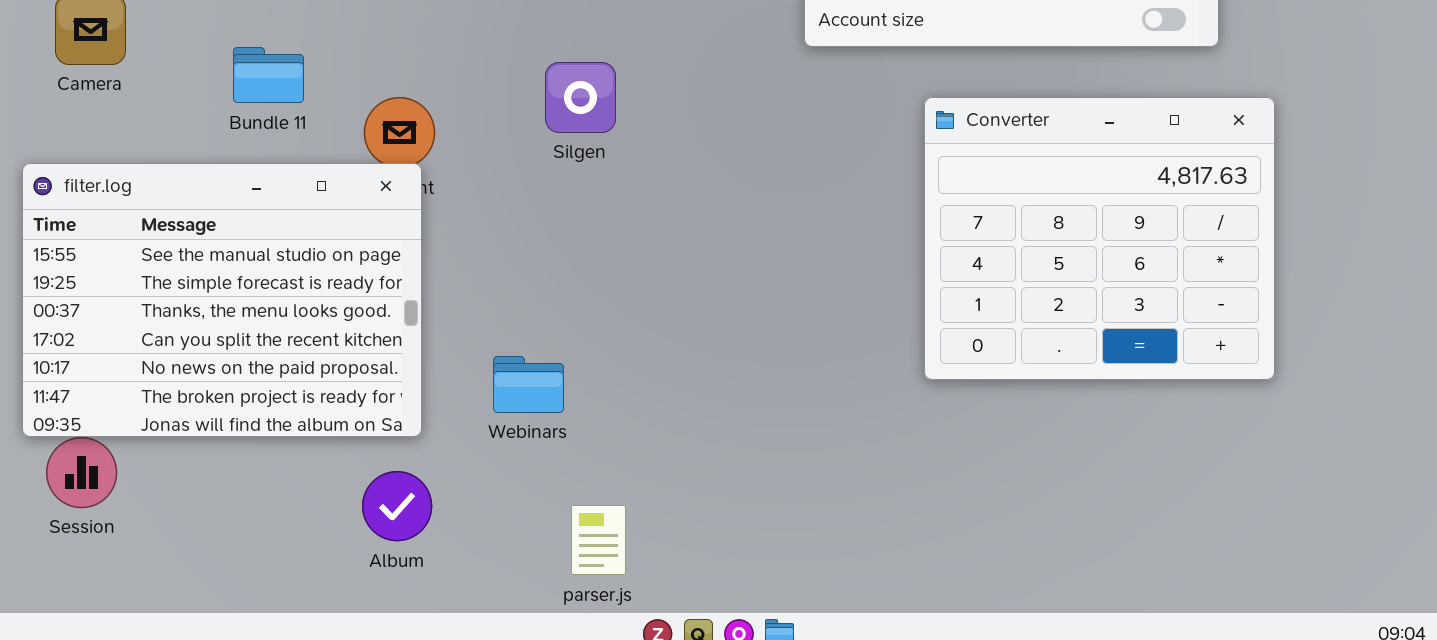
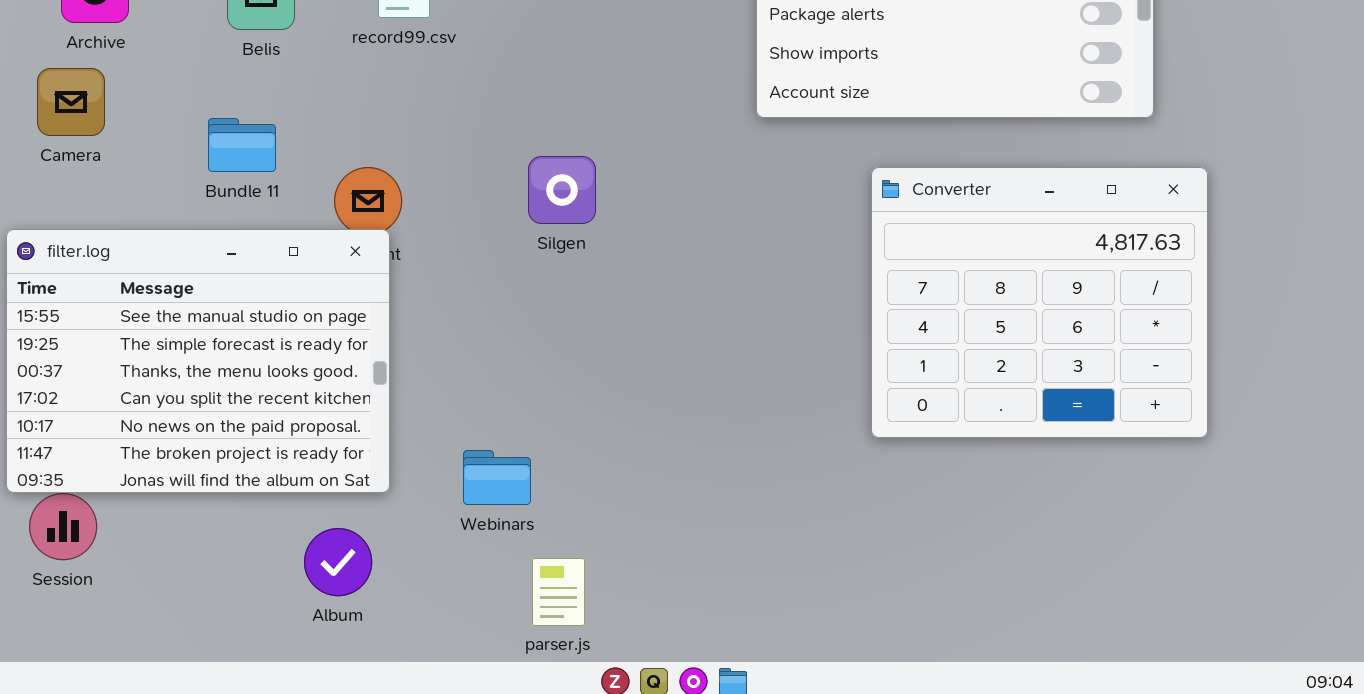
Silgen: [545,62,616,133] -> [528,156,596,224], moved
Webinars: [493,356,564,413] -> [463,450,531,505], moved
Album: [362,471,432,541] -> [304,528,372,596], moved

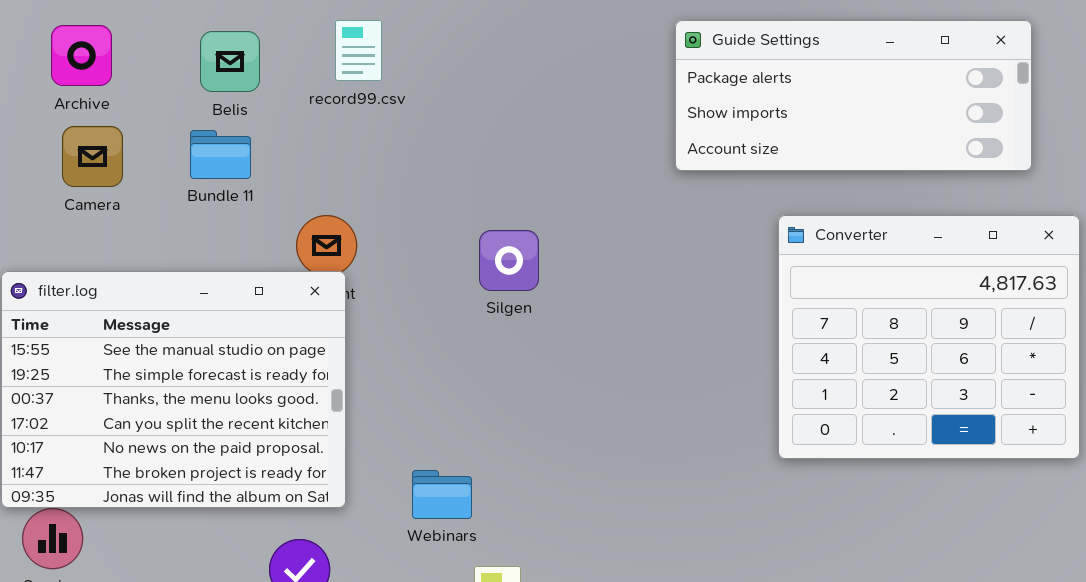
Camera: [37,68,105,136] -> [62,126,123,187], moved
Bundle 11: [208,118,276,172] -> [190,130,251,179], moved
Silgen: [528,156,596,224] -> [479,230,539,291], moved

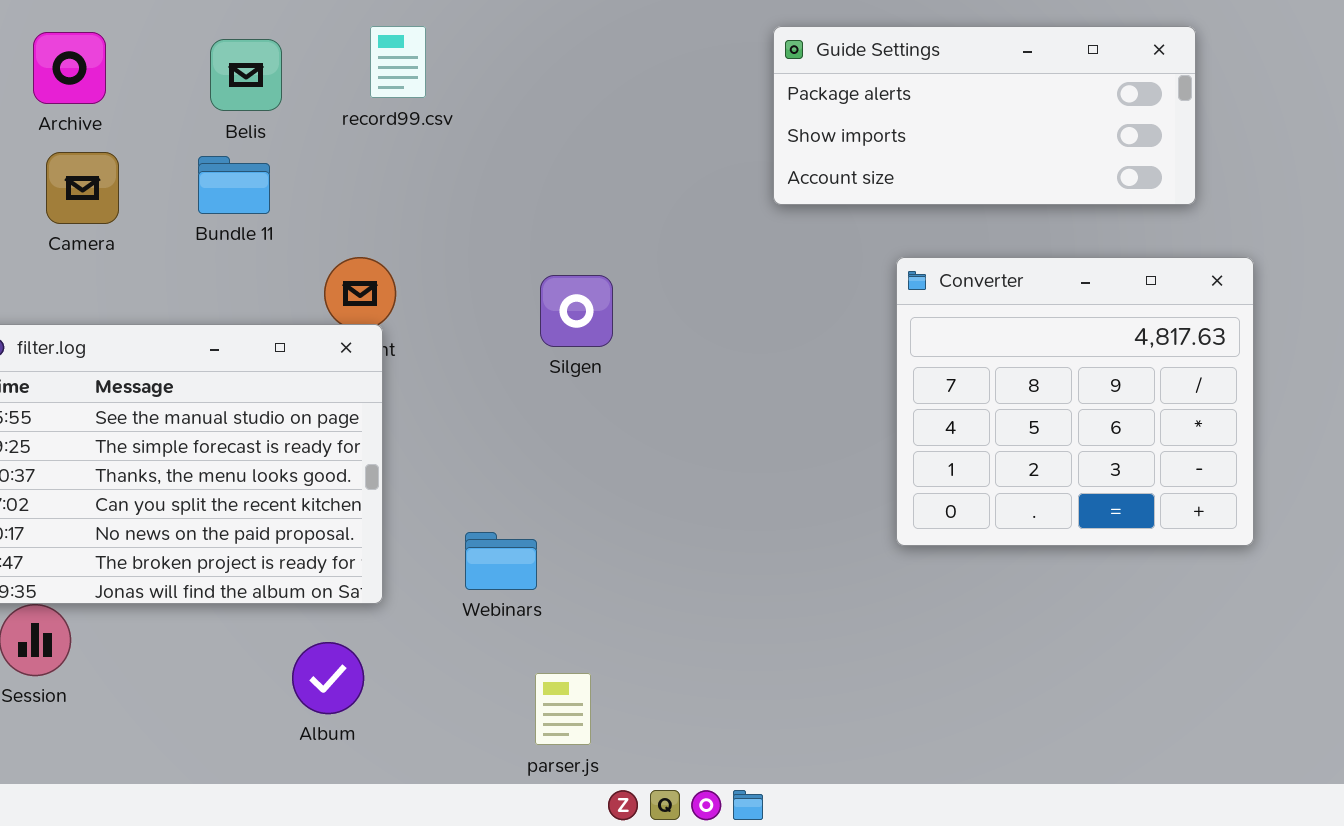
Webinars: [412,470,472,519] -> [465,532,537,590], moved

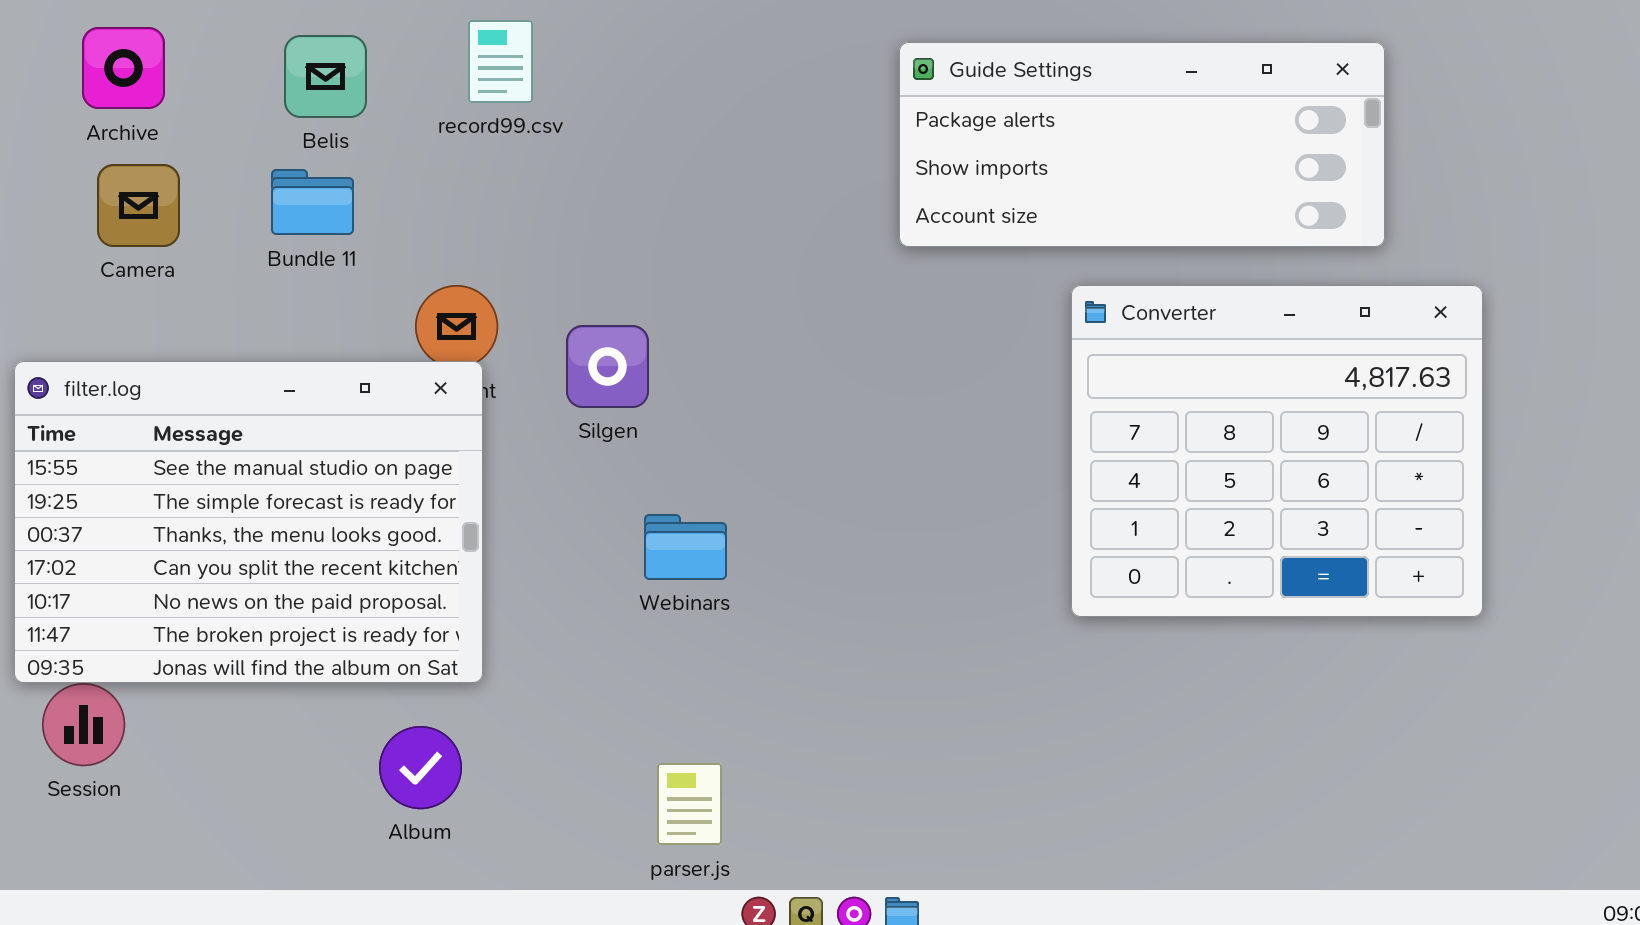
Guide Settings: [773,26,1196,205] -> [899,42,1385,247], moved
Silgen: [540,275,613,347] -> [566,325,649,408], moved
Webinars: [465,532,537,590] -> [644,514,727,580], moved

